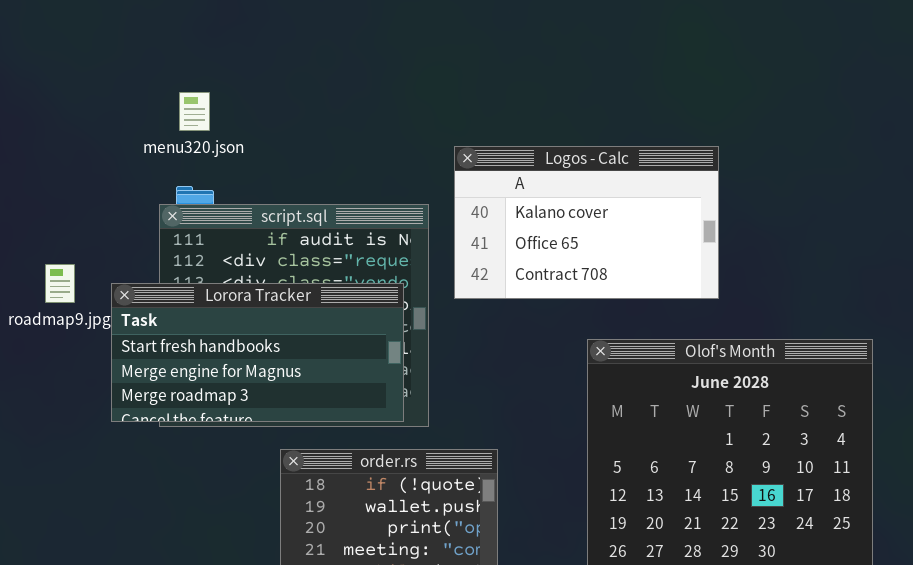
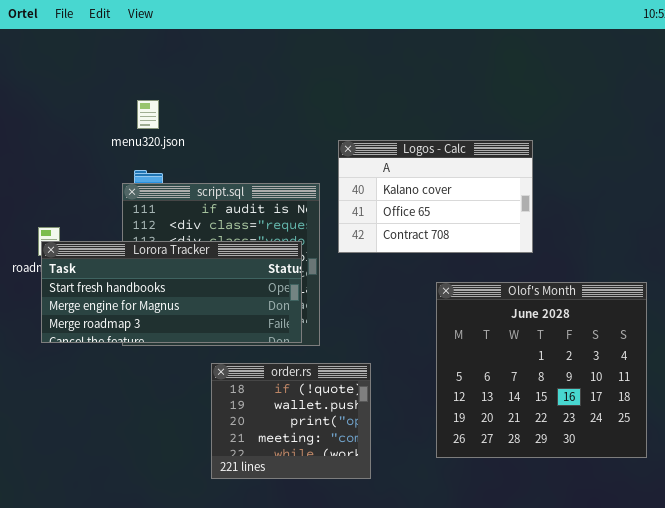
Lorora Tracker: [111,283,404,422] -> [41,241,302,343], resized

